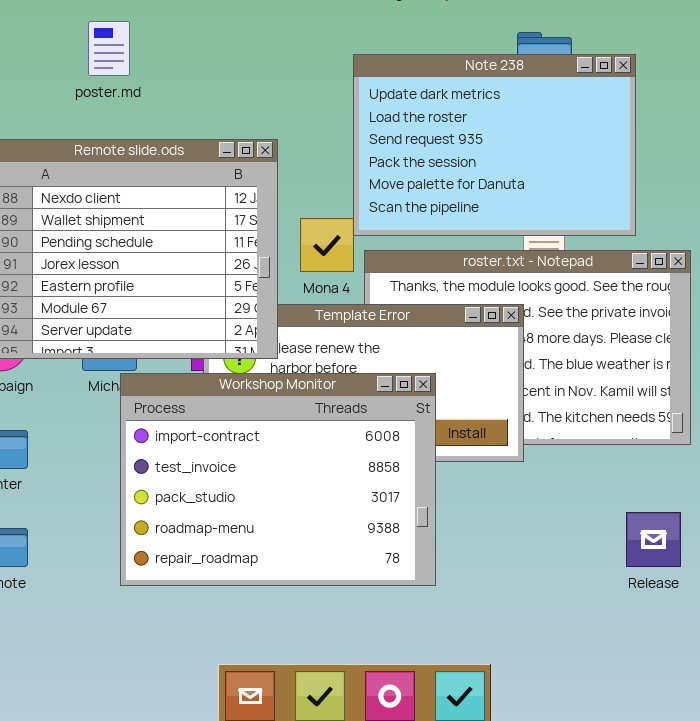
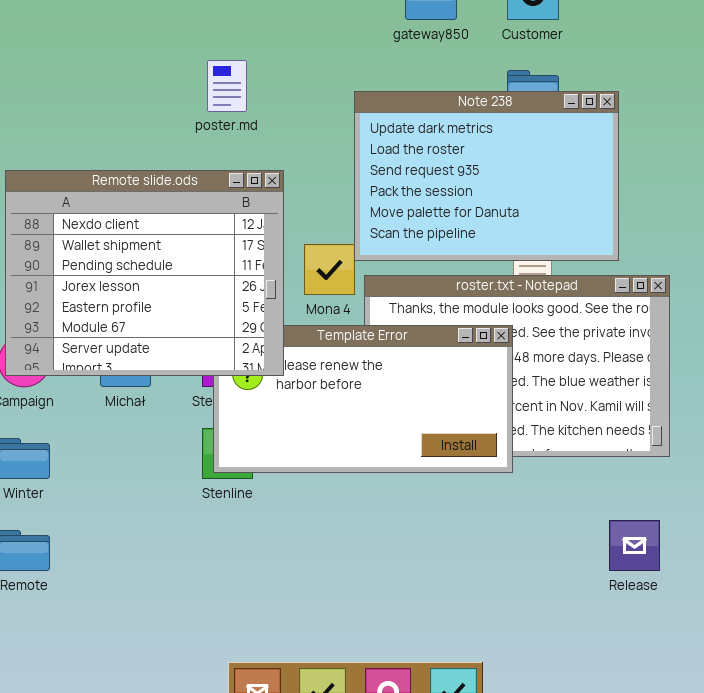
poster.md: [88,21,130,76] -> [207,60,247,112], moved
Workshop Monitor: [120,373,436,586] -> none, closed

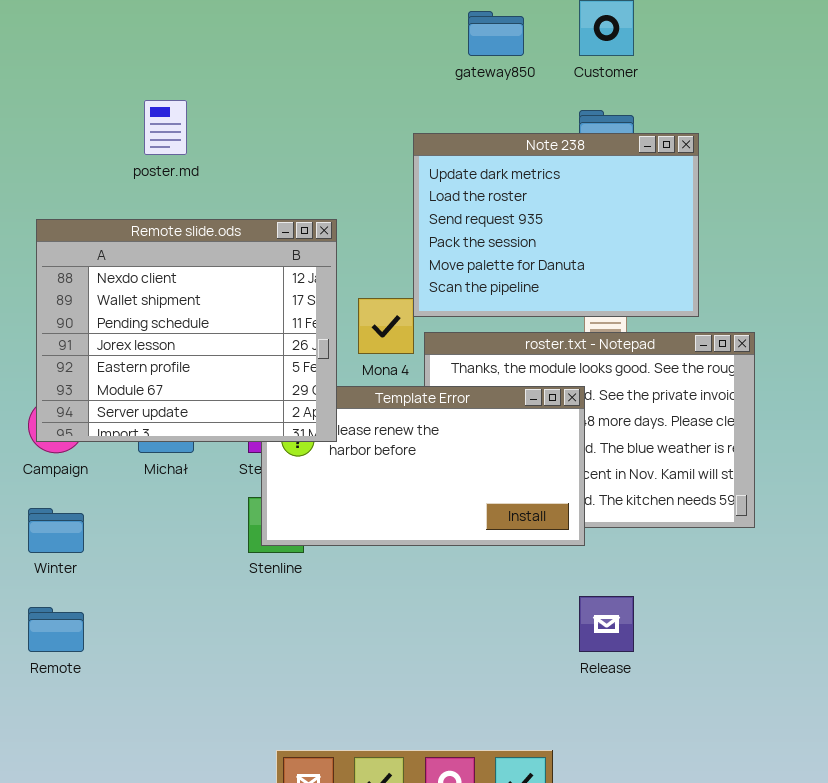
poster.md: [207,60,247,112] -> [144,100,187,155], moved
Release: [609,520,660,571] -> [579,596,634,652], moved

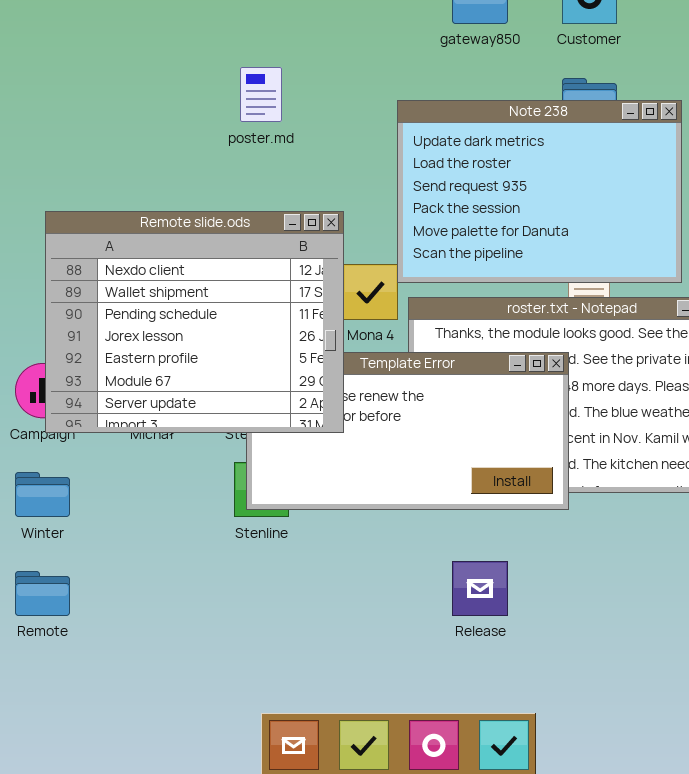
poster.md: [144,100,187,155] -> [240,67,282,122], moved
Remote slide.ods: [36,219,337,442] -> [45,211,344,433], moved
Release: [579,596,634,652] -> [452,561,508,616], moved

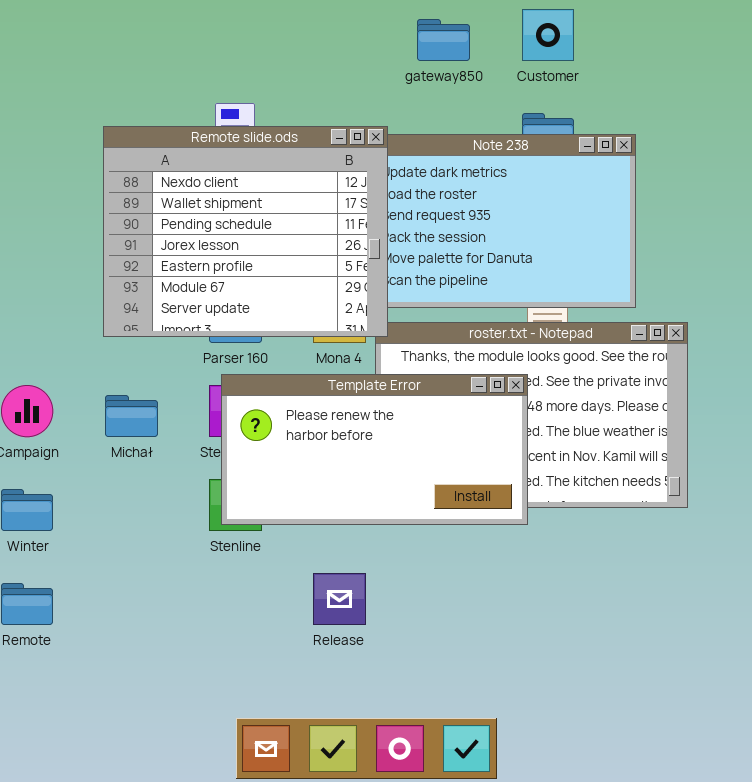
Remote slide.ods: [45,211,344,433] -> [103,126,388,337], moved
Release: [452,561,508,616] -> [313,573,366,625], moved

